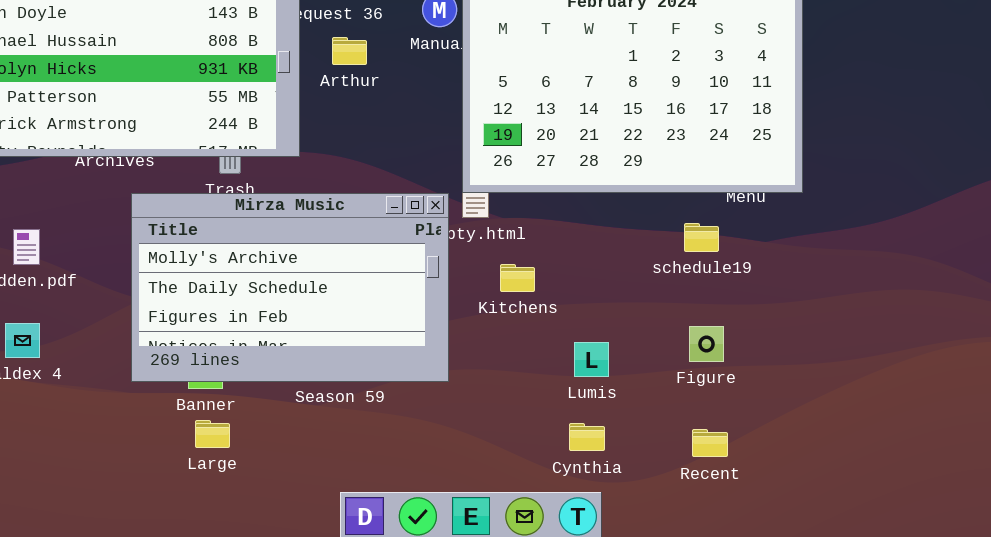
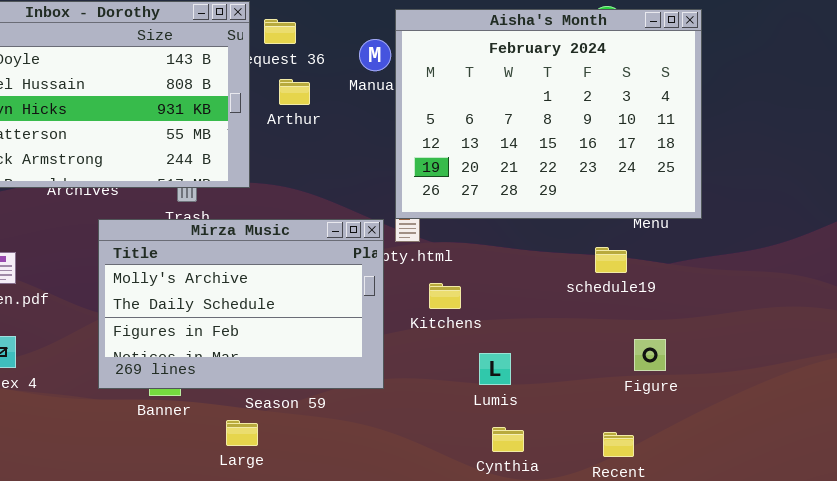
Figure: [689,326,724,362] -> [634,339,666,371], moved
Lumis: [574,342,609,377] -> [479,353,511,385], moved
Large: [195,420,230,448] -> [226,420,258,446], moved

